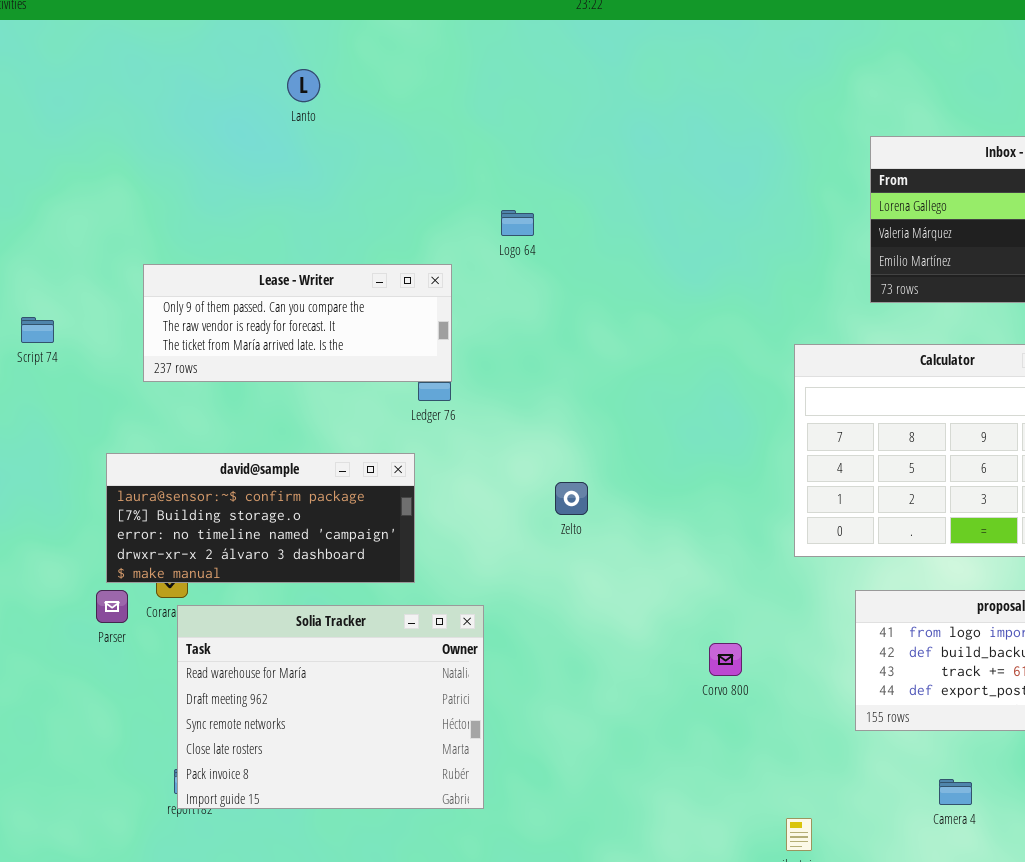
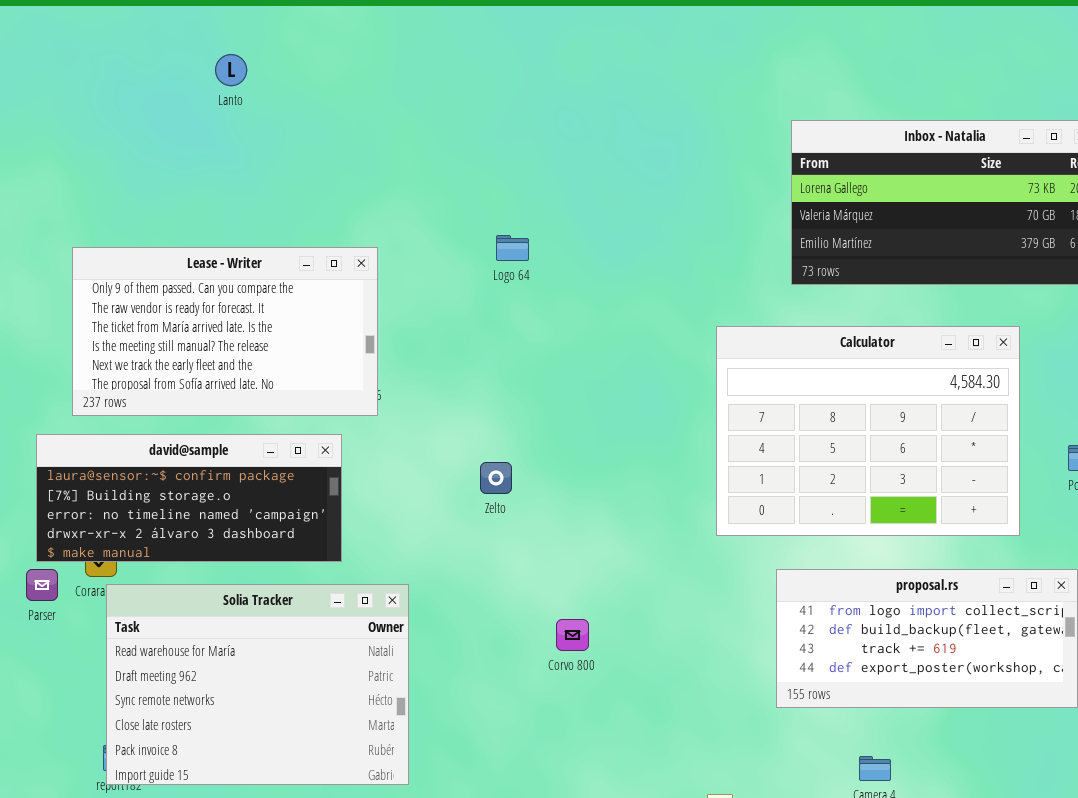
Logo 64: [501,210,534,236] -> [496,235,529,261], moved
Lease - Writer: [143,264,452,382] -> [72,247,378,416], resized
Corvo 800: [709,643,742,676] -> [556,619,589,651], moved

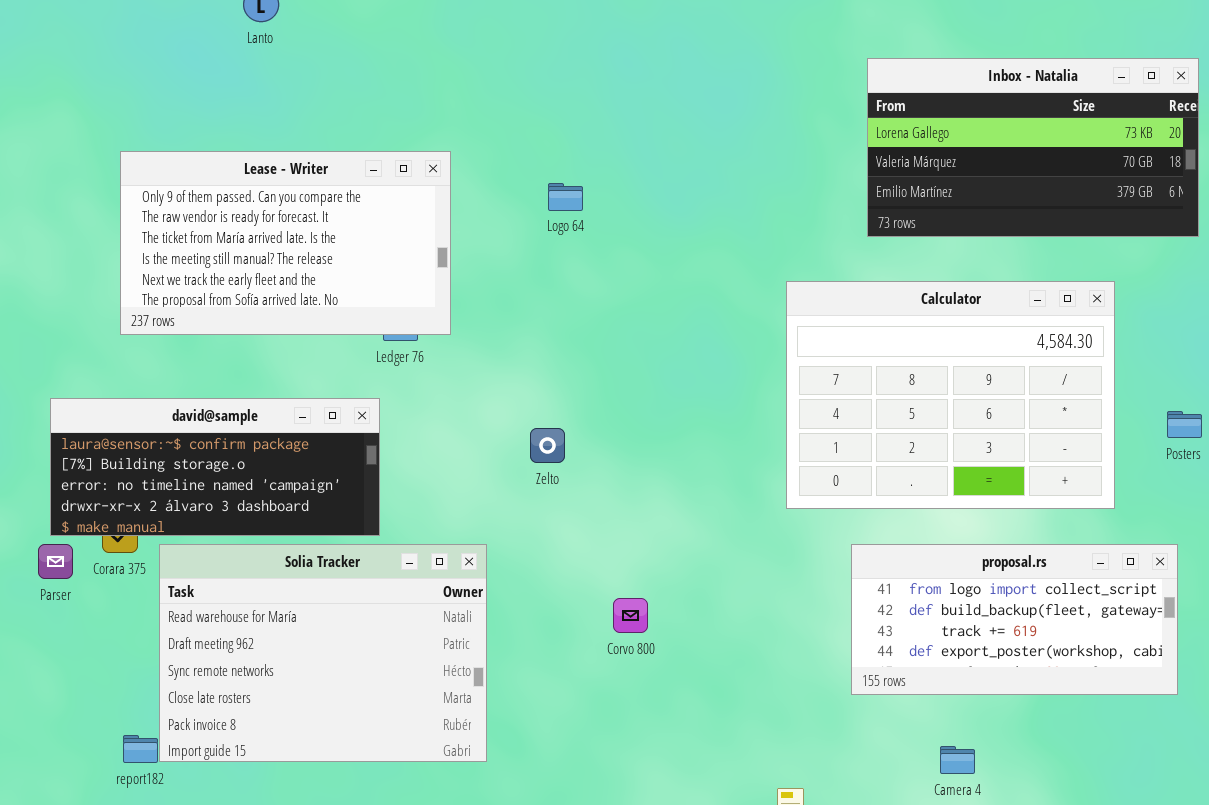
Lease - Writer: [72,247,378,416] -> [120,151,451,335], moved
Solia Tracker: [106,584,409,785] -> [159,544,487,762], moved

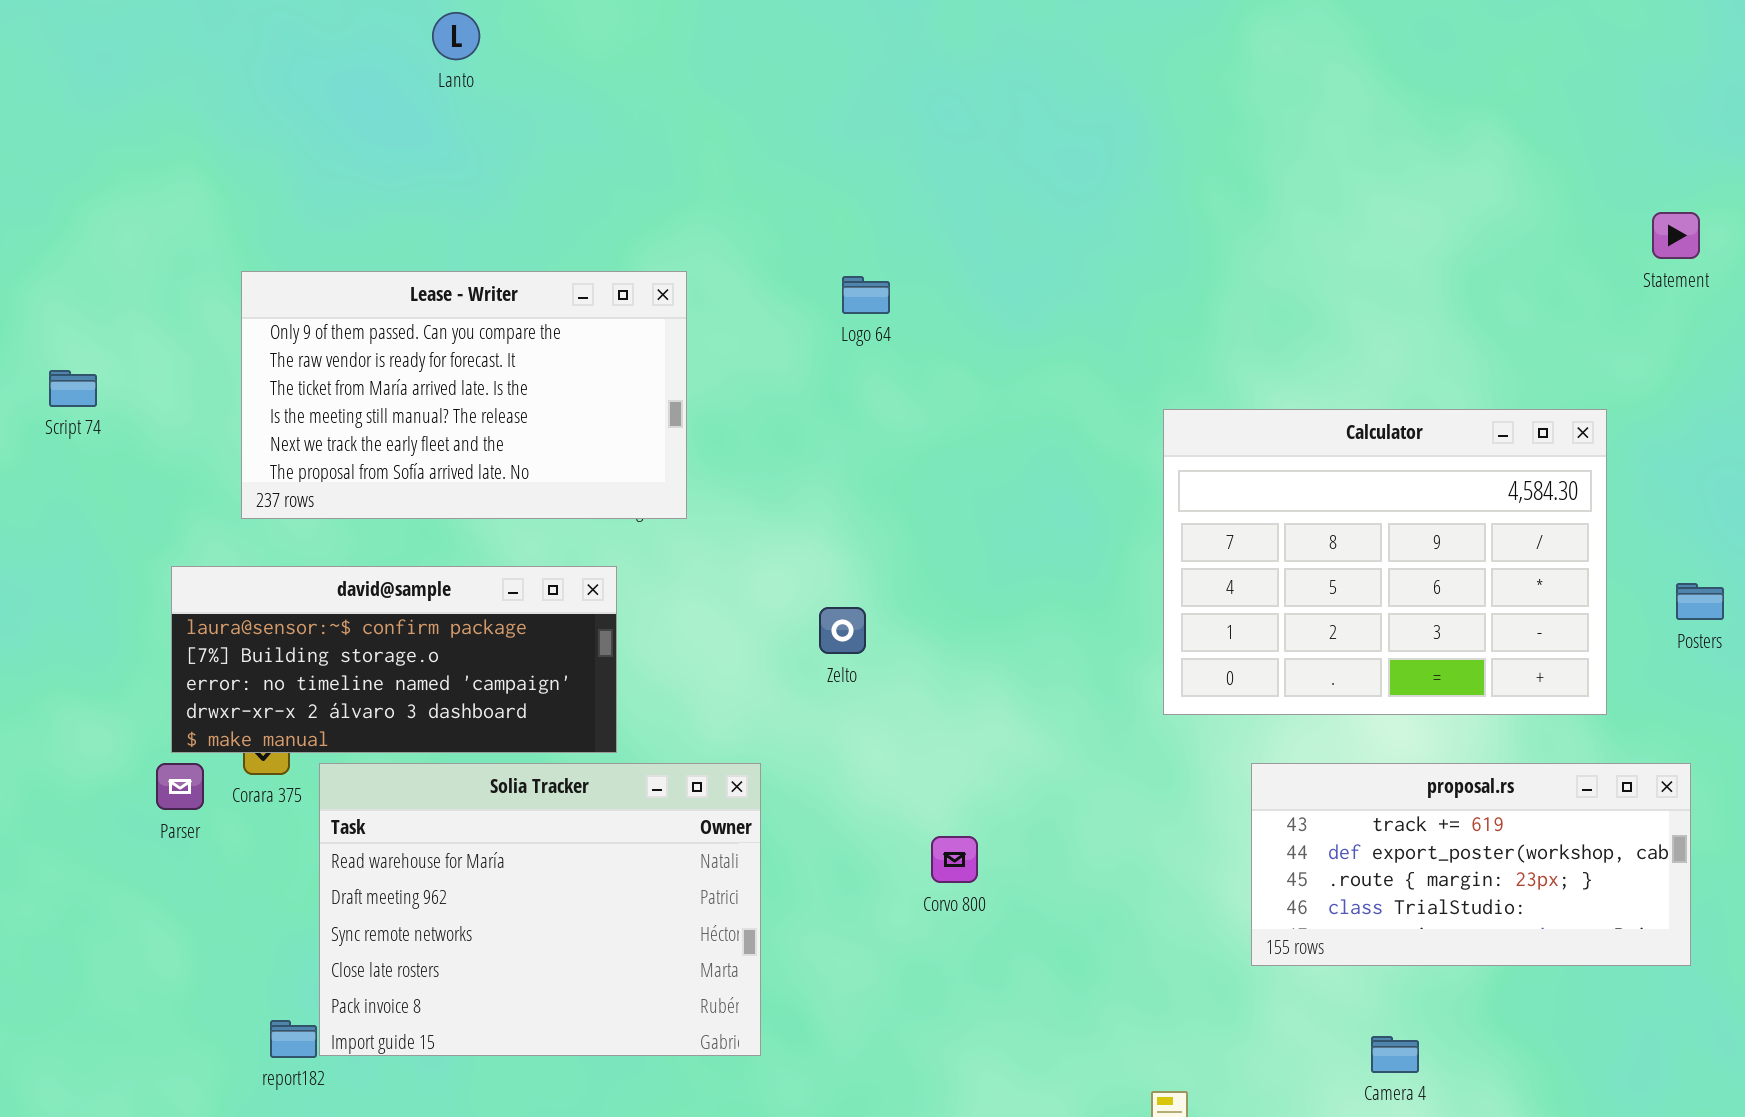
Inbox - Natalia: [867,58,1199,237] -> none, closed
Lease - Writer: [120,151,451,335] -> [241,271,687,519], moved
proposal.rs: [851,544,1178,695] -> [1251,763,1691,966], scrolled down 2 rows

